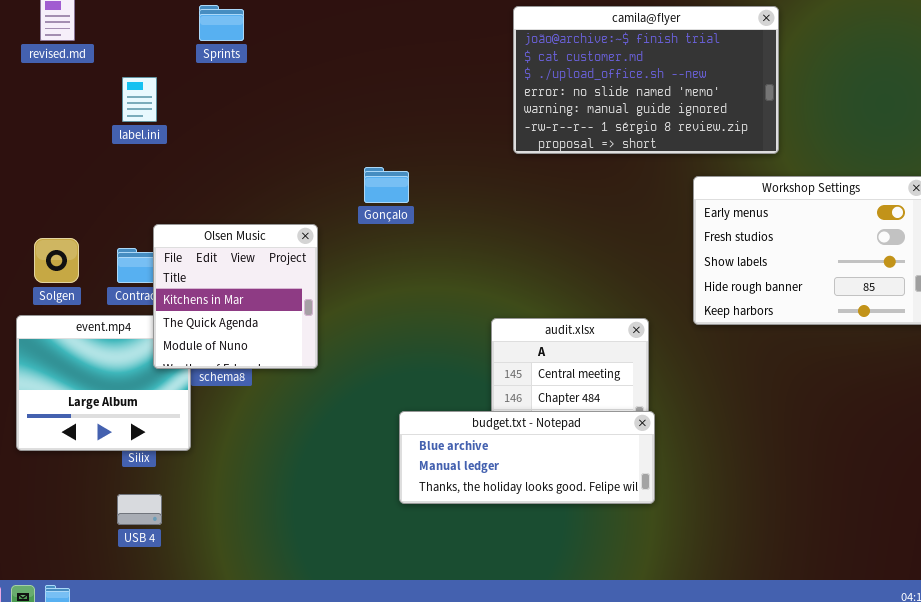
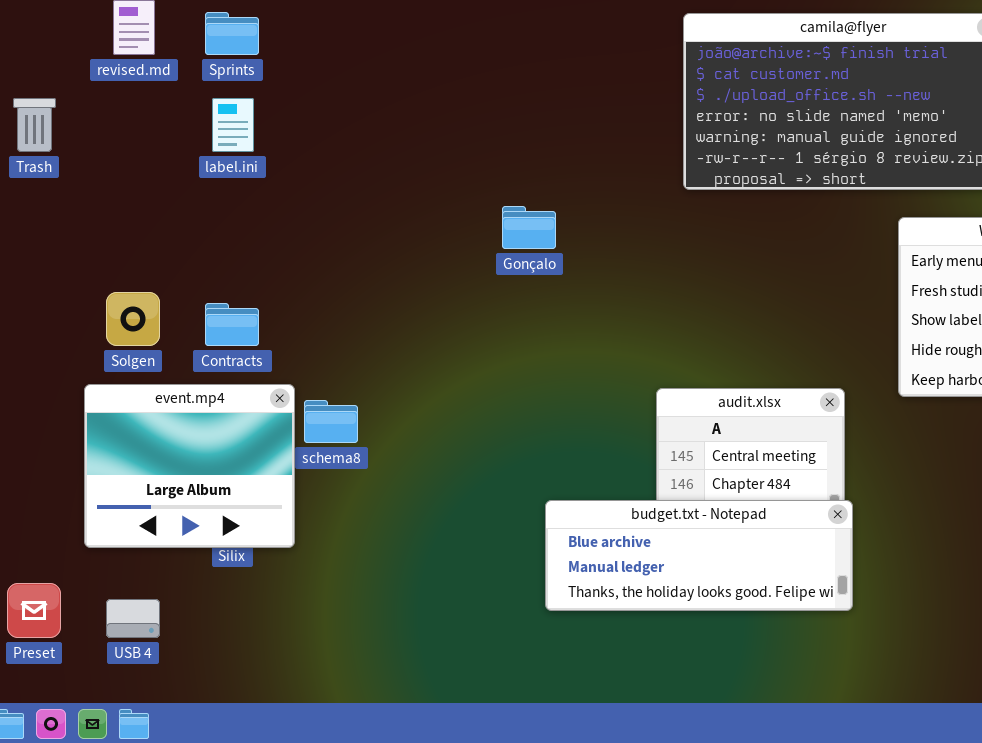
Sprints: [199,5,244,41] -> [205,12,259,55], moved
Olsen Music: [153,224,318,369] -> none, closed
USB 4: [117,494,162,525] -> [106,599,160,638], moved

